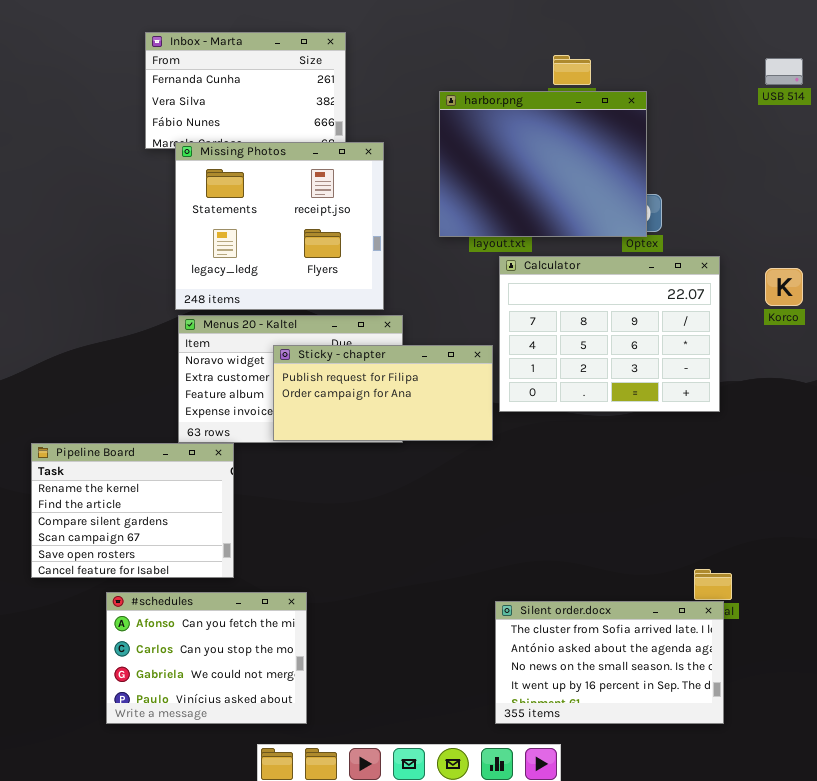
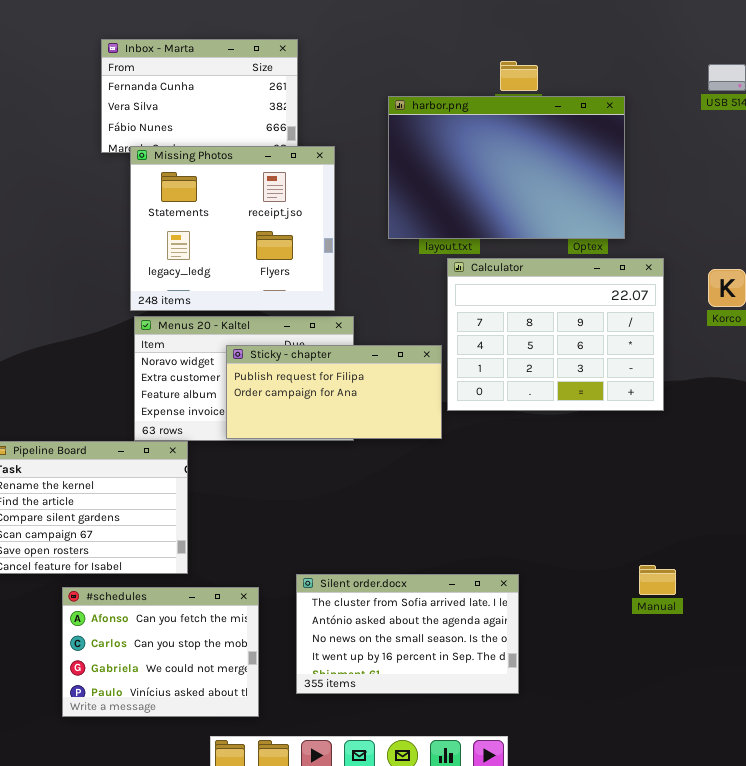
harbor.png: [439,91,647,237] -> [388,96,625,239], resized
Silent order.docx: [495,601,724,724] -> [296,574,519,694], moved

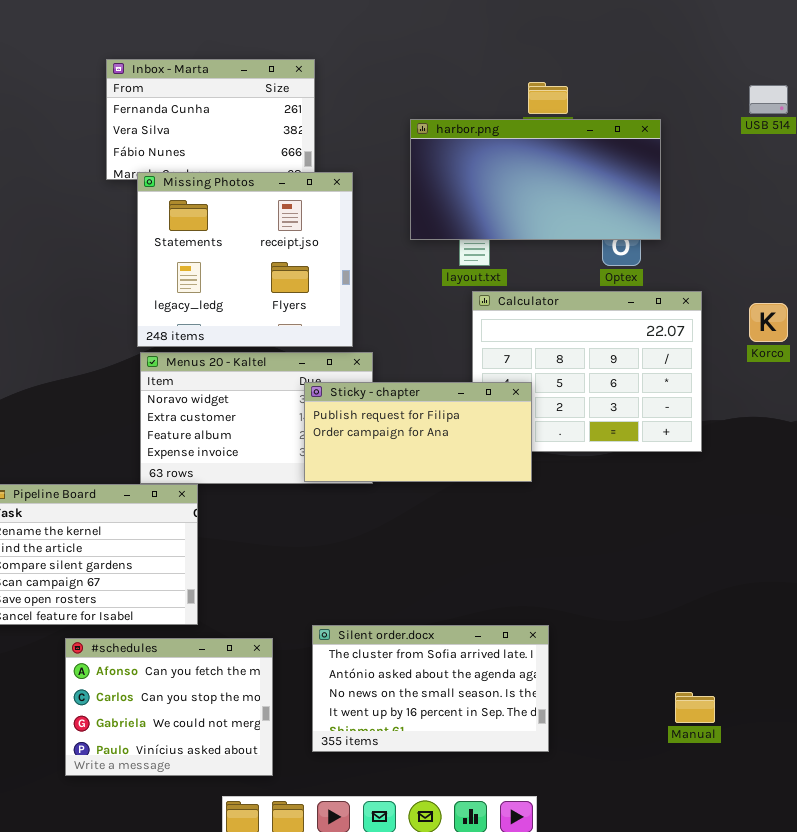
harbor.png: [388,96,625,239] -> [410,119,661,240], resized
Sticky - chapter: [226,345,442,439] -> [304,382,532,482], moved
Manual: [639,565,676,595] -> [675,692,715,723], moved

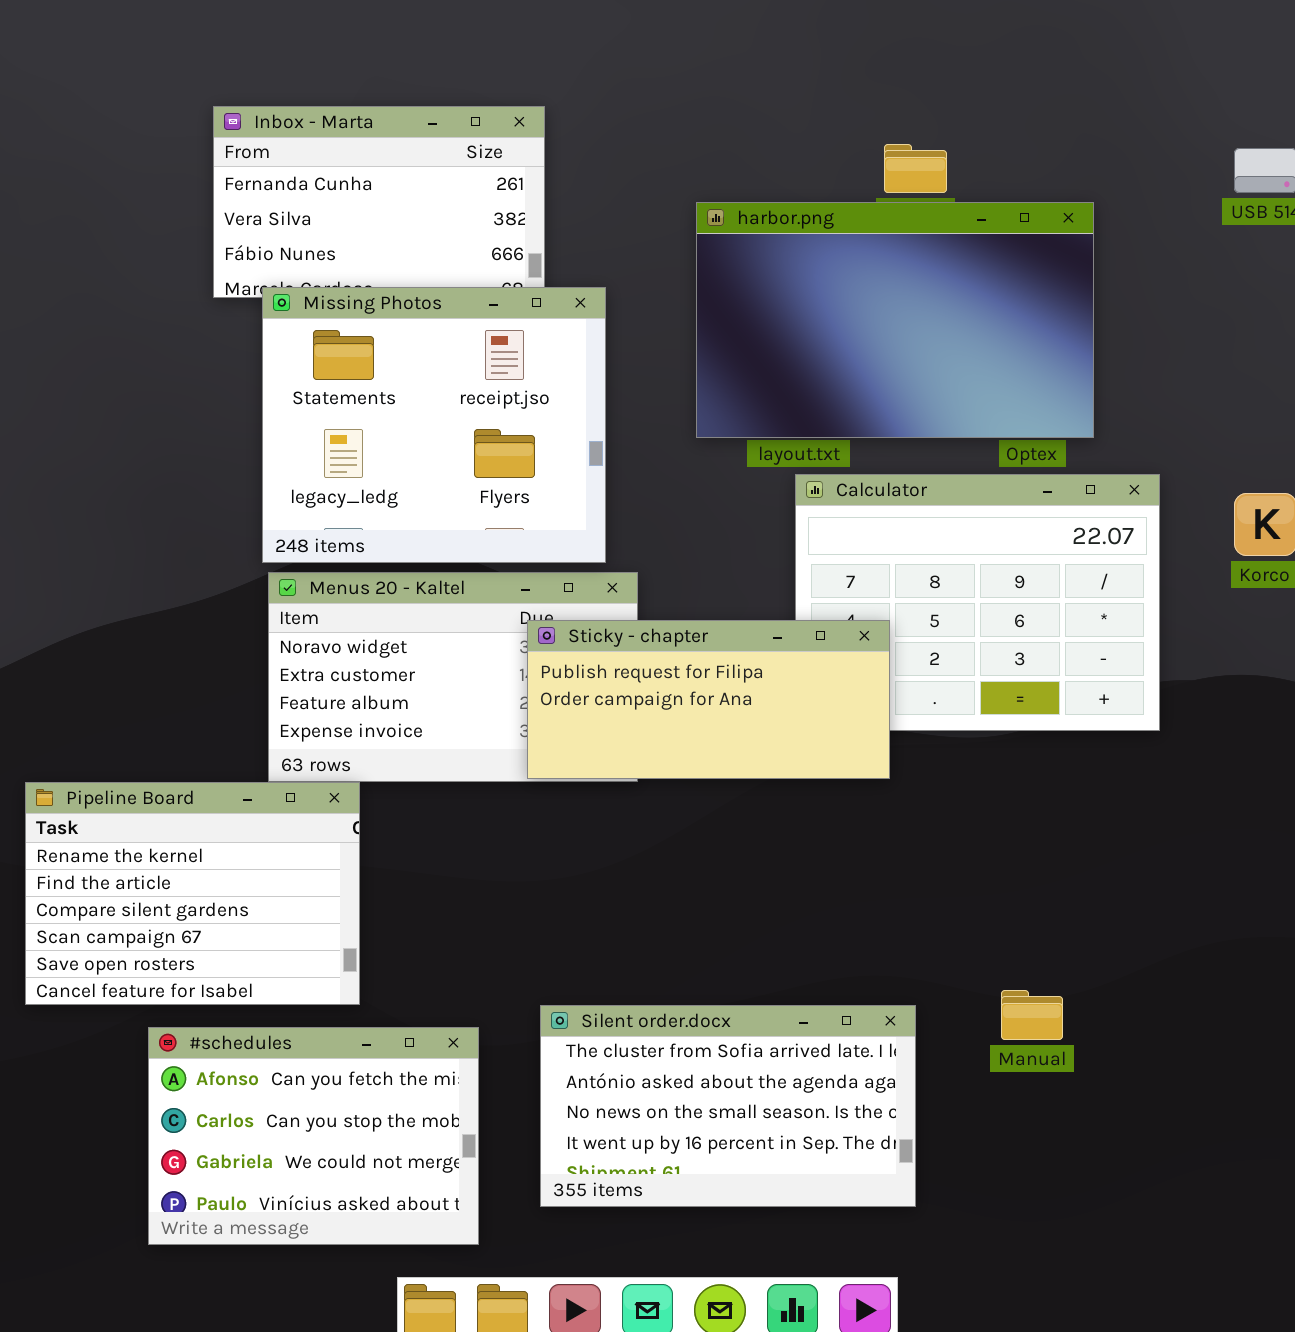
harbor.png: [410,119,661,240] -> [696,202,1094,438], resized
Manual: [675,692,715,723] -> [1001,990,1063,1040], moved

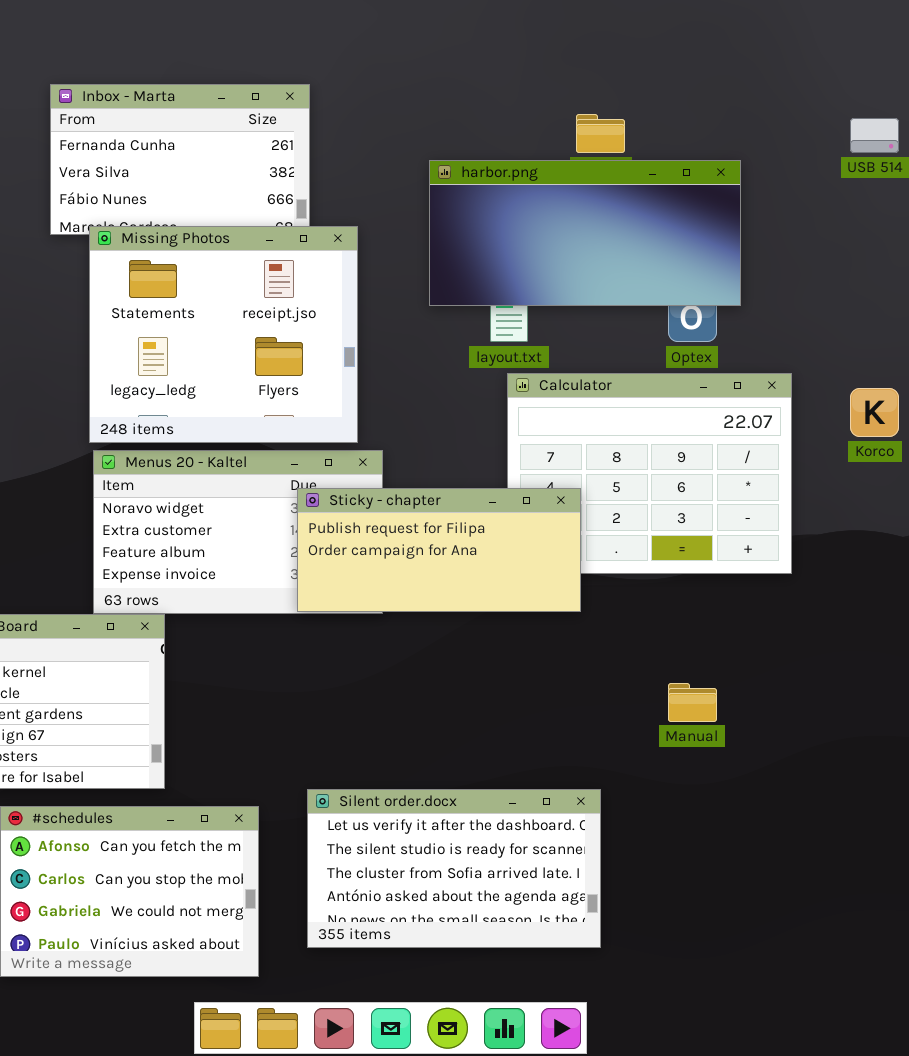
harbor.png: [696,202,1094,438] -> [429,160,741,306], resized
Manual: [1001,990,1063,1040] -> [668,683,717,722], moved
Silent order.docx: [540,1005,916,1207] -> [307,789,601,948], scrolled up 2 rows

